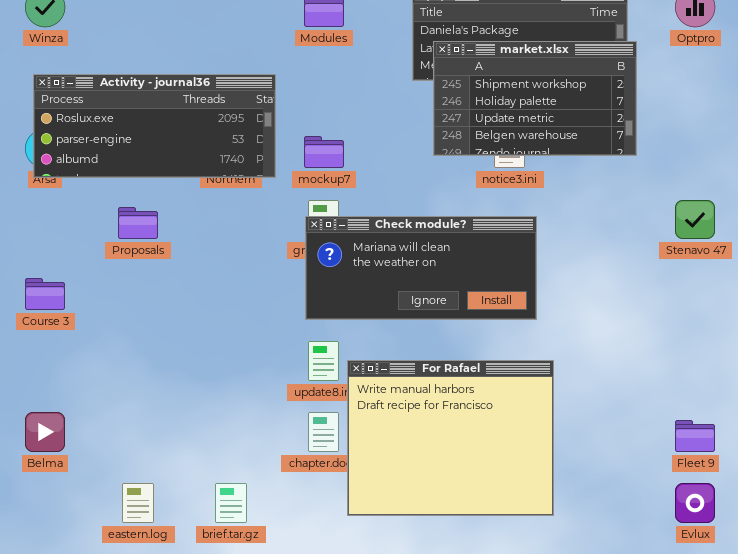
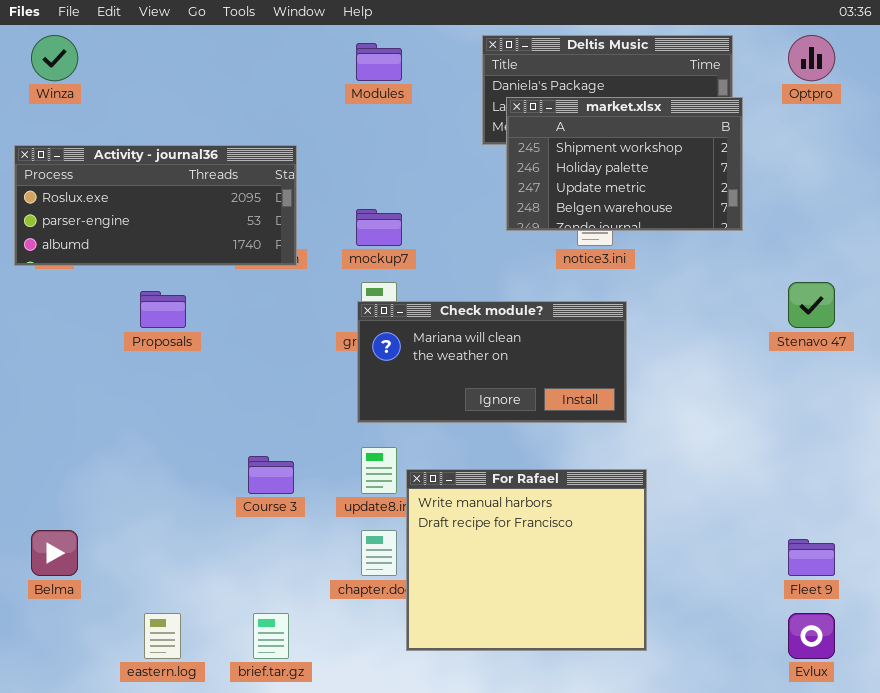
Activity - journal36: [33,74,276,178] -> [14,145,297,266], moved
Course 3: [25,278,65,310] -> [248,456,294,494], moved

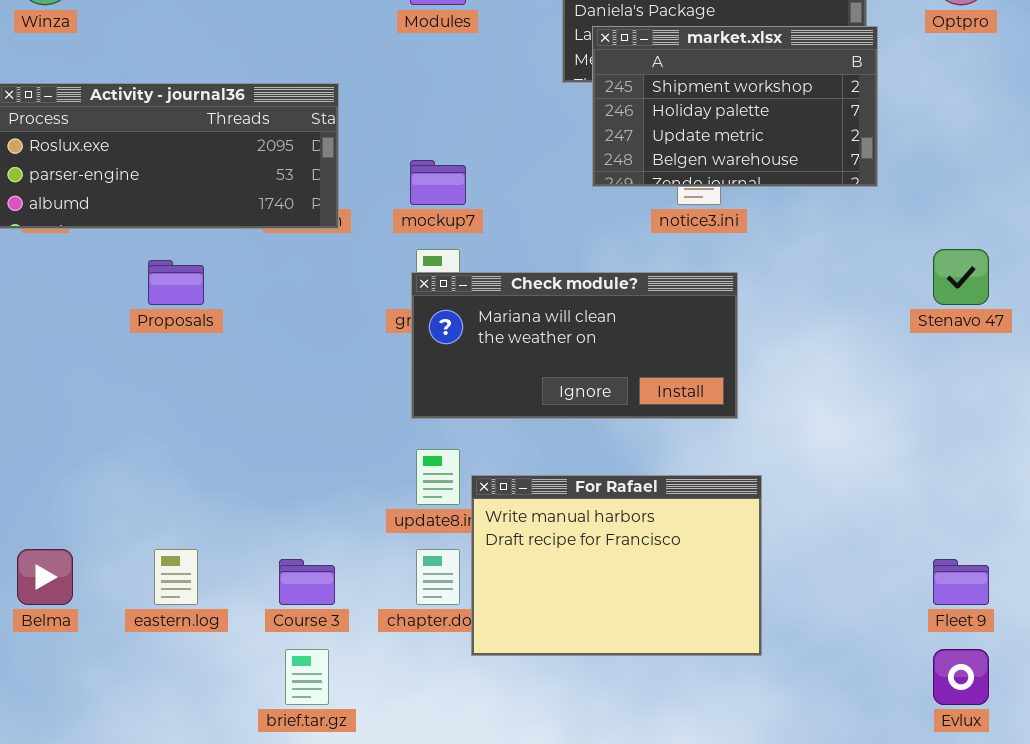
Course 3: [248,456,294,494] -> [279,559,335,605], moved
For Rafael: [406,469,647,651] -> [471,475,762,656], resized
eastern.log: [144,613,181,659] -> [154,549,198,605], moved

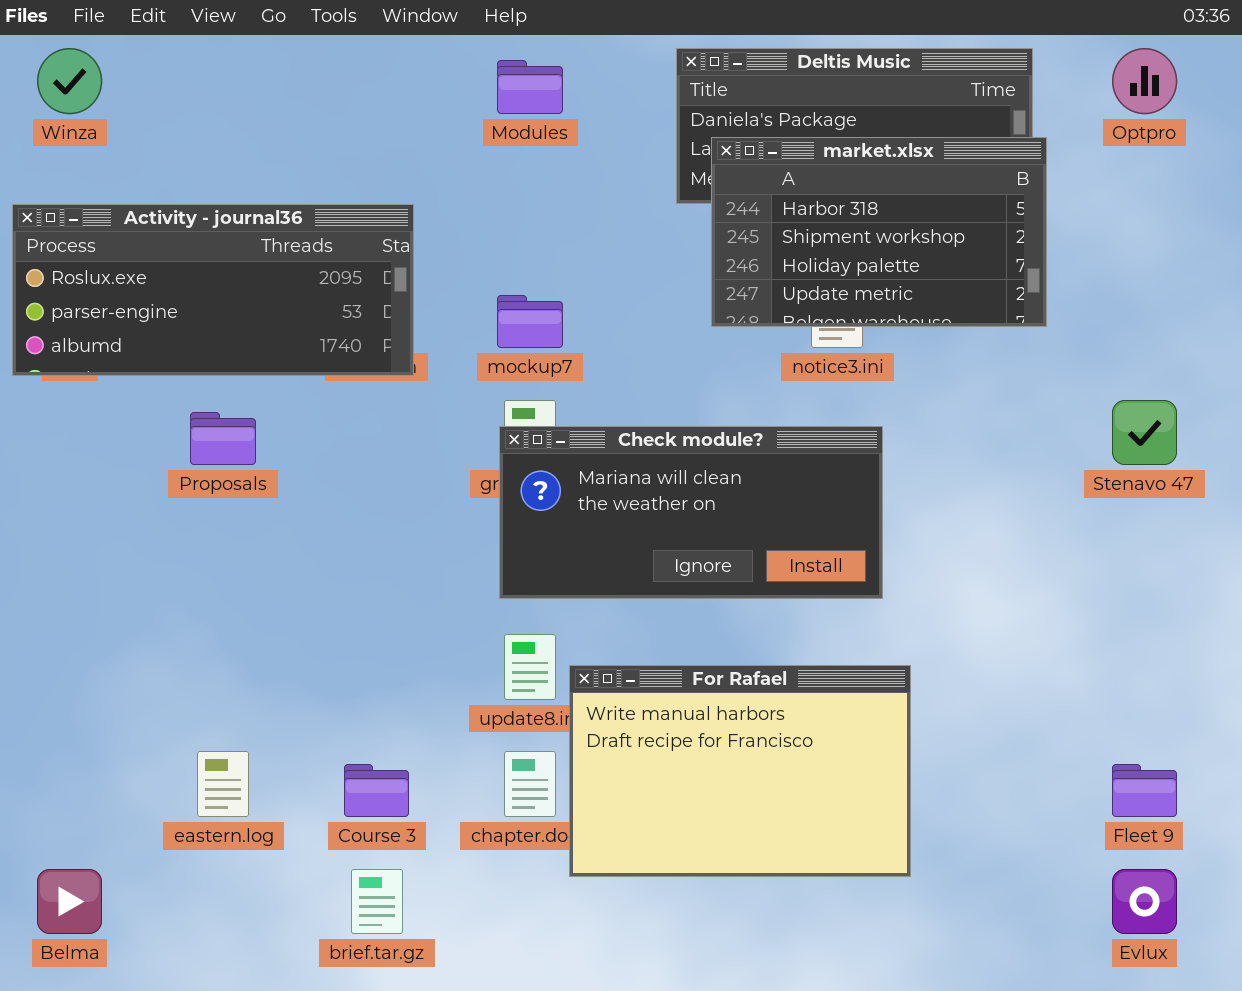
market.xlsx: [592,26,878,187] -> [711,137,1047,327], scrolled up 1 row
Belma: [17,549,73,605] -> [37,869,102,934], moved

